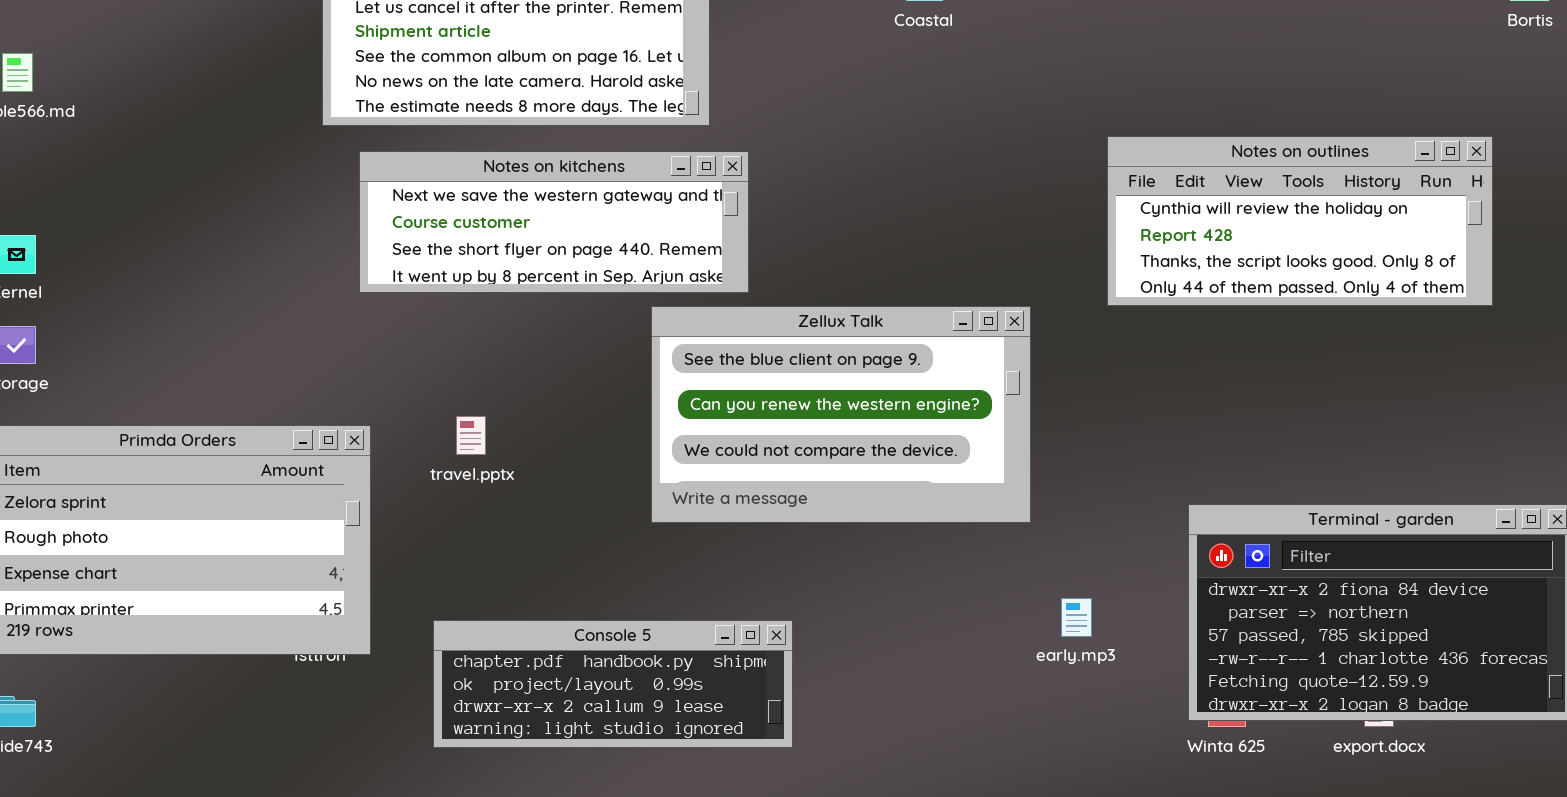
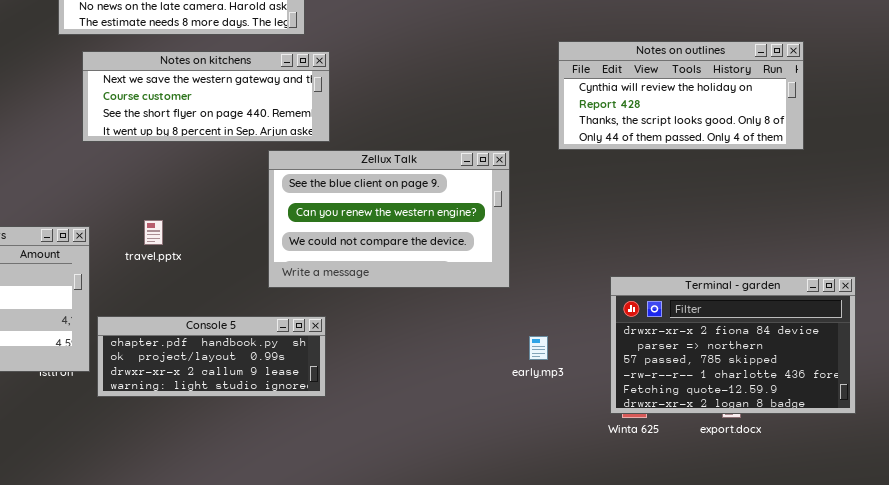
Console 5: [433,620,793,748] -> [97,316,326,397], moved

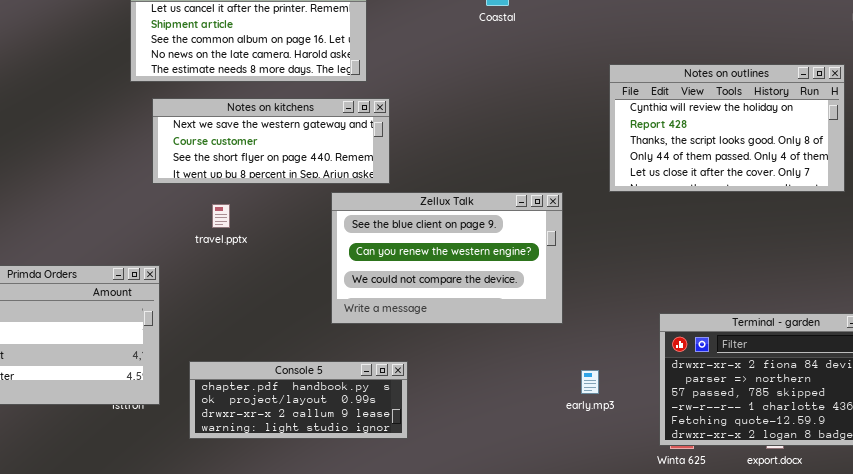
Notes on outlines: [558,41,804,150] -> [609,64,845,192], resized
travel.pptx: [144,220,163,245] -> [212,204,230,228], moved
Console 5: [97,316,326,397] -> [189,361,408,439], moved

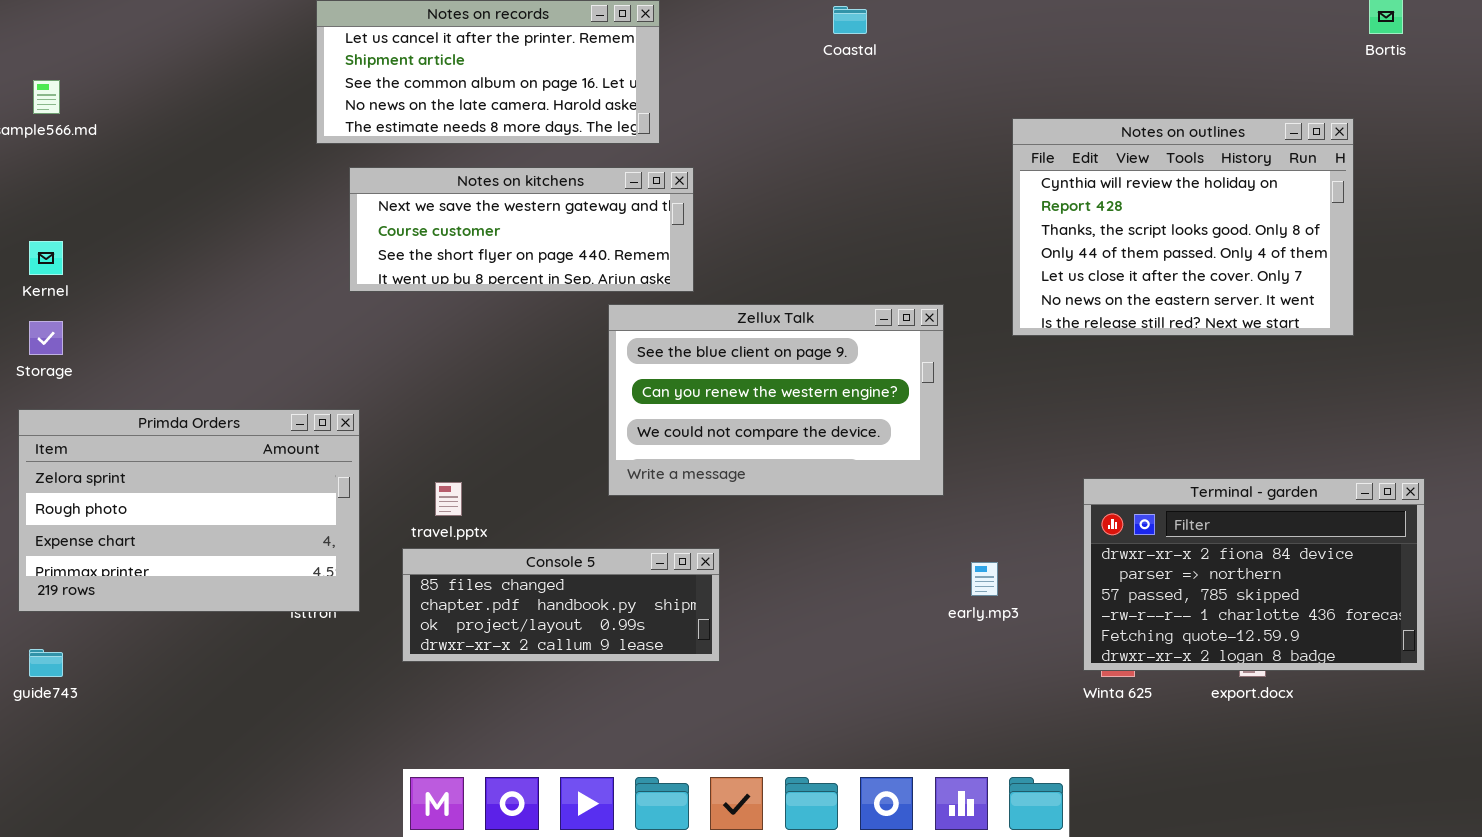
Notes on outlines: [609,64,845,192] -> [1012,118,1354,336], resized
travel.pptx: [212,204,230,228] -> [435,482,462,516], moved
Console 5: [189,361,408,439] -> [402,548,720,662], scrolled up 1 row

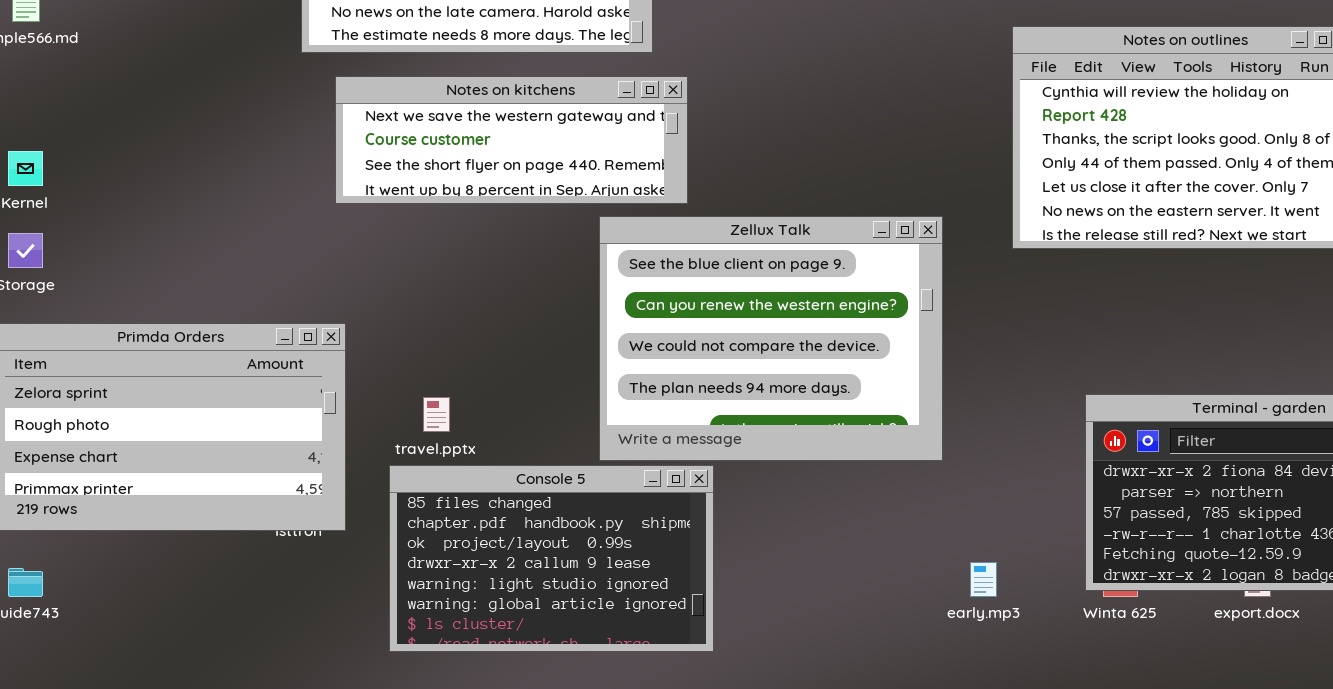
Zellux Talk: [608,304,944,496] -> [599,216,943,461], resized
Console 5: [402,548,720,662] -> [389,465,714,652], resized
early.mp3: [971,562,998,596] -> [970,562,997,597], moved

